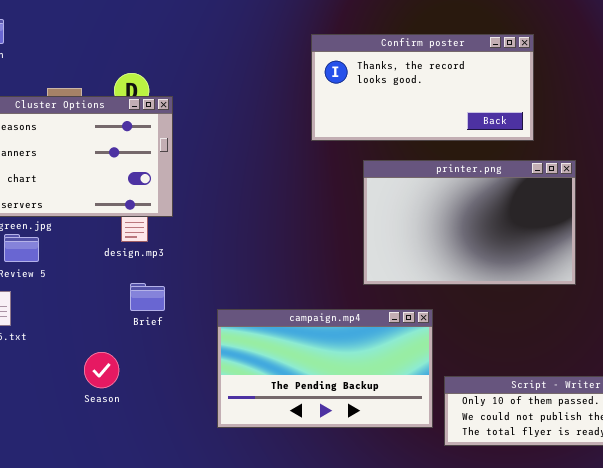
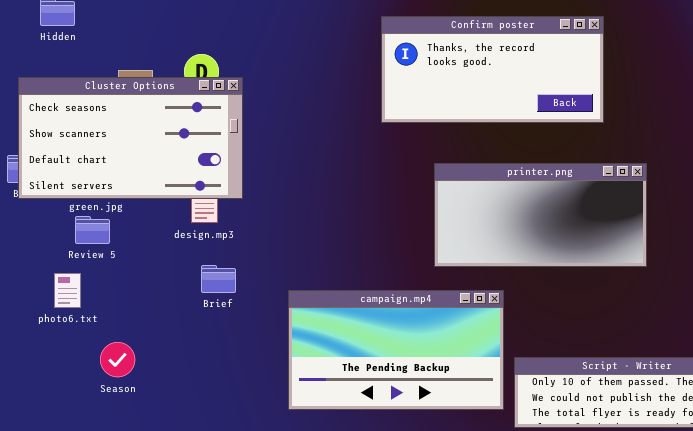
printer.png: [363,160,576,285] -> [434,163,647,267], resized
Season: [84,352,119,388] -> [100,342,135,377], moved

